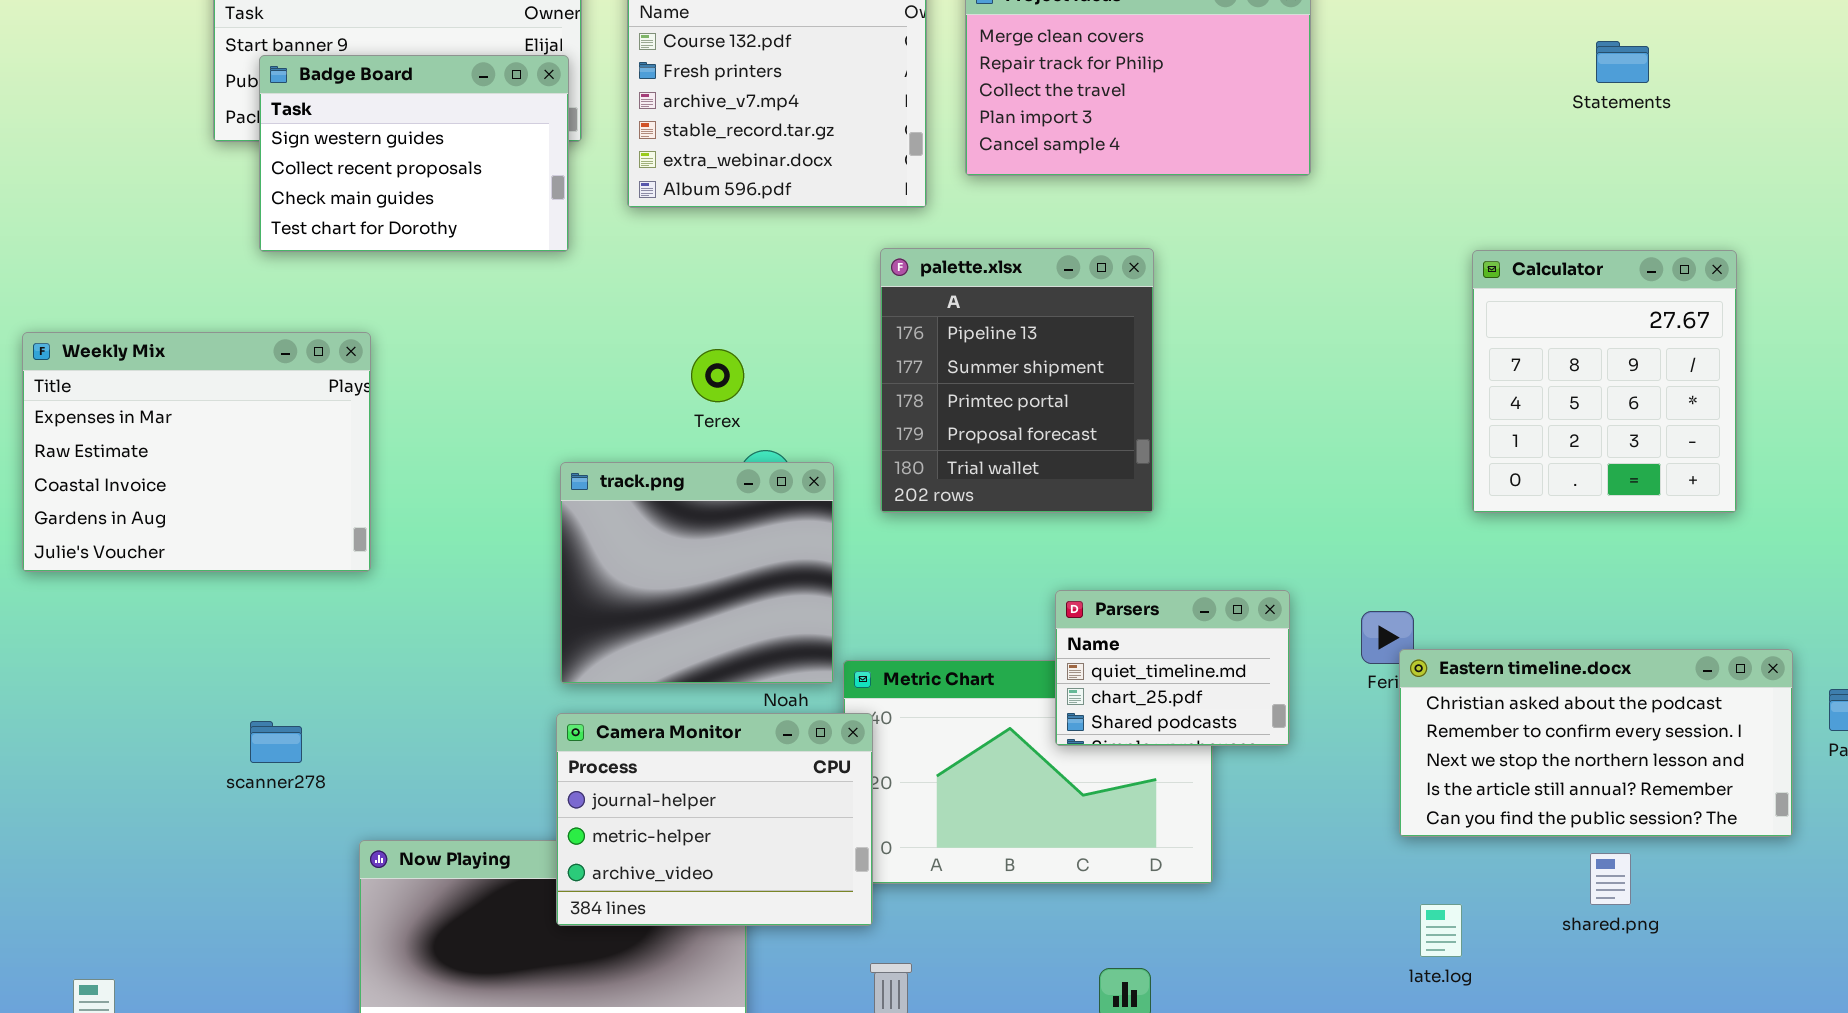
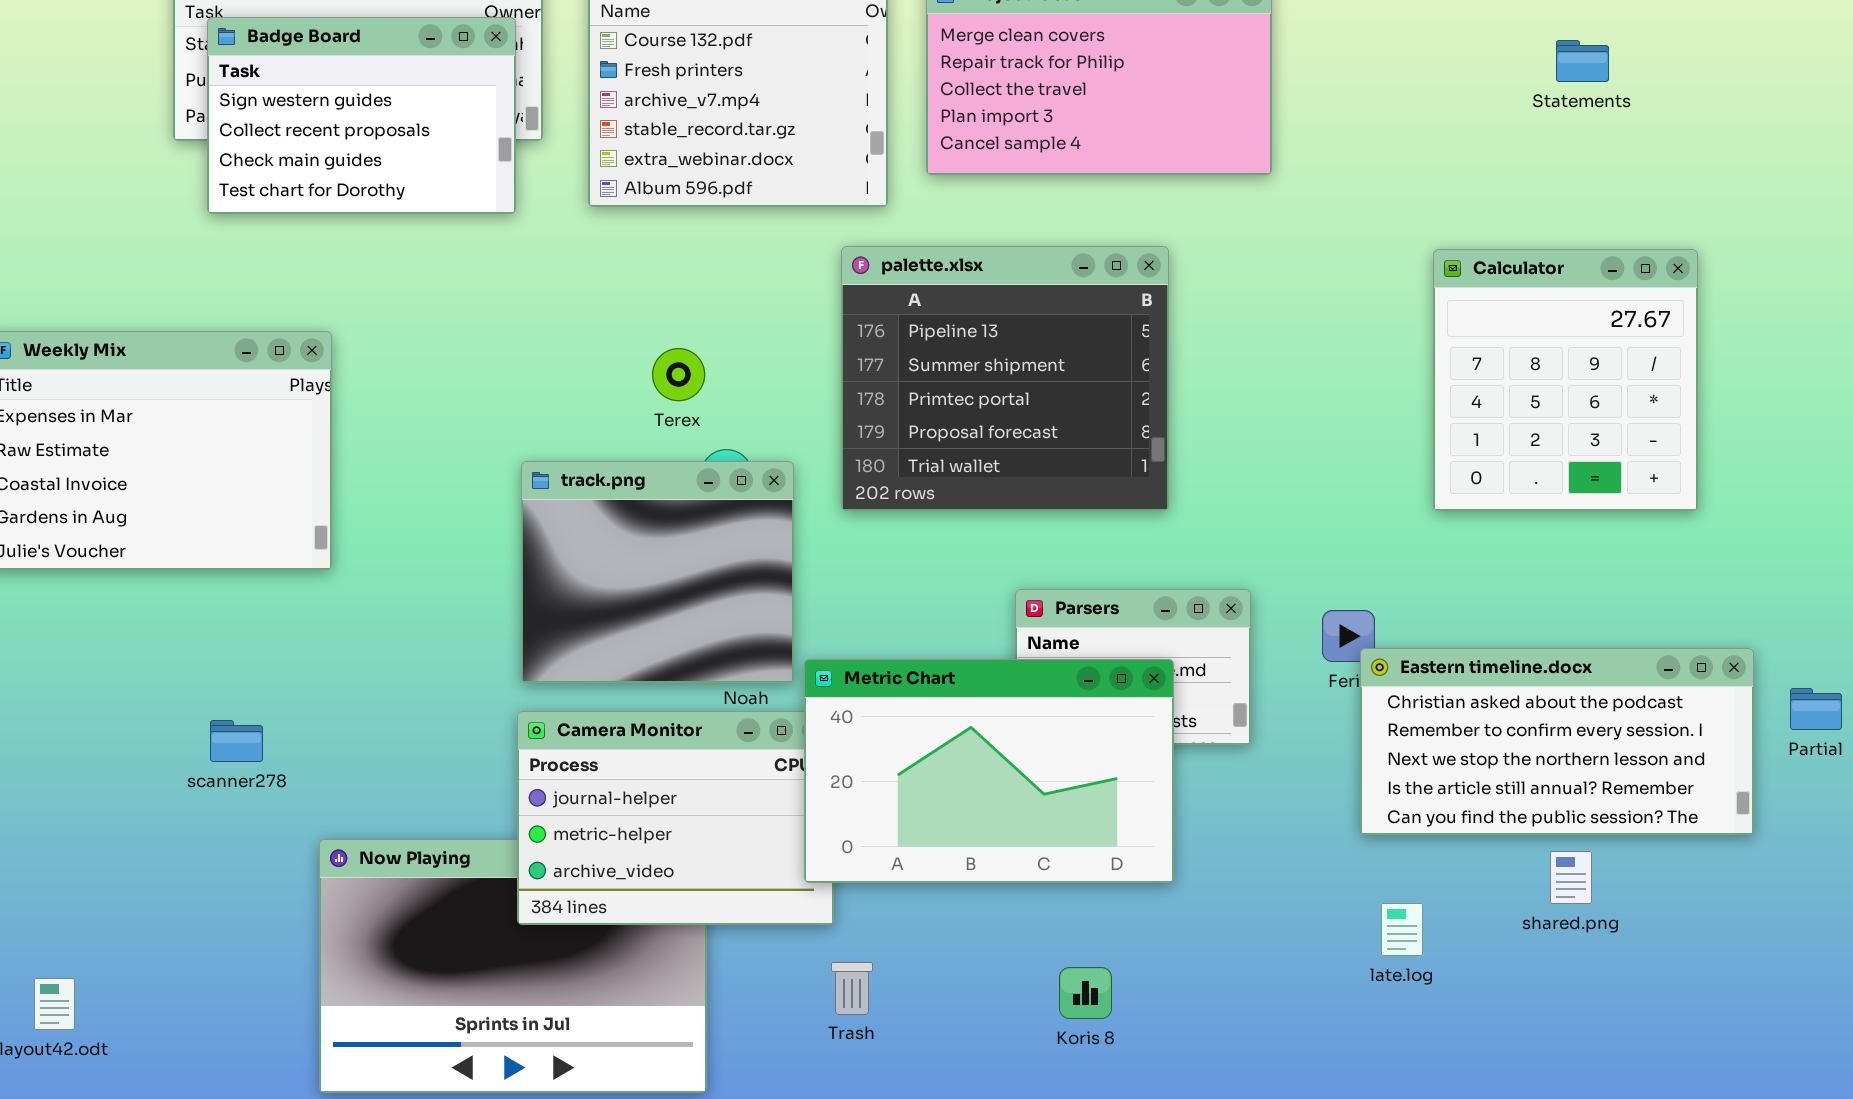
Badge Board: [259,55,569,252] -> [207,17,516,214], moved
palette.xlsx: [880,248,1154,513] -> [841,246,1169,511], resized
Metric Chart: [843,660,1213,884] -> [804,659,1174,883], raised

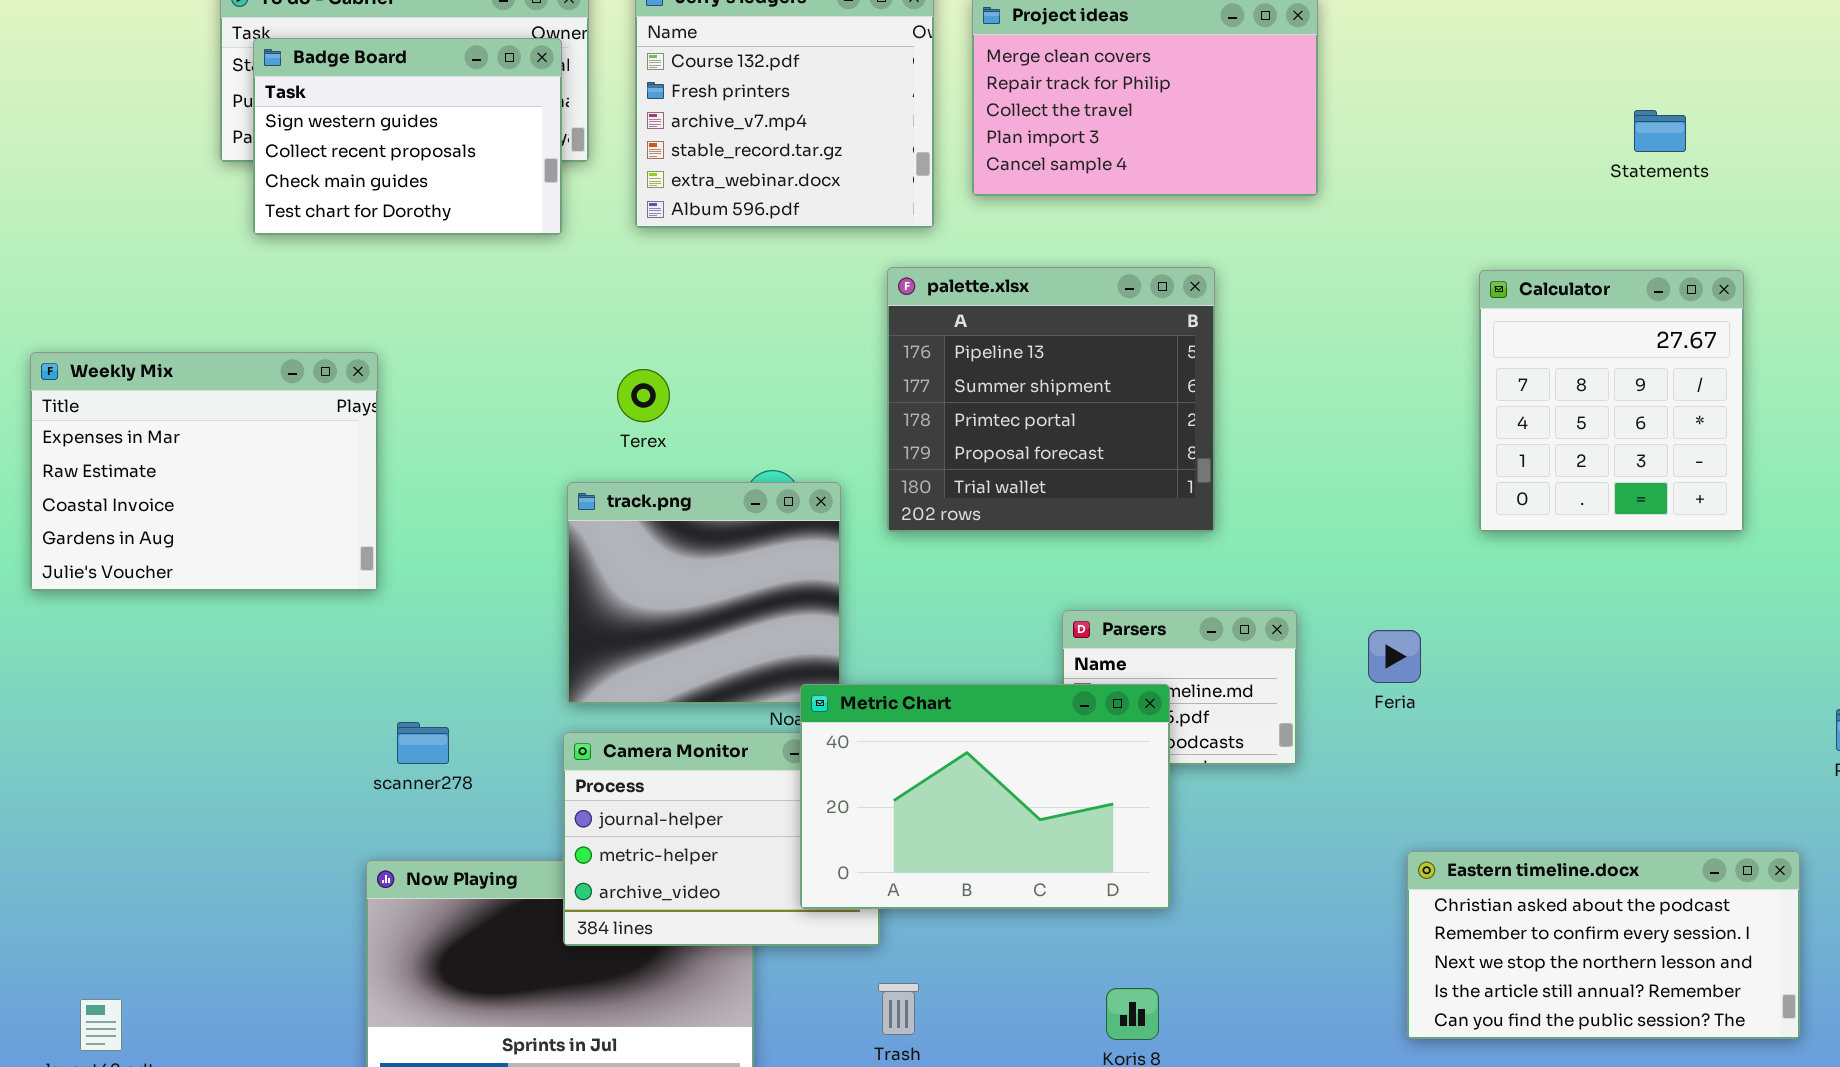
Statements: [1556,40,1609,82] -> [1634,110,1686,152], moved
Terex: [652,348,705,401] -> [617,369,670,422], moved
Eastern timeline.docx: [1360,648,1754,835] -> [1407,851,1800,1039], moved
Metric Chart: [804,659,1174,883] -> [800,684,1170,909], moved
scanner278: [210,720,263,762] -> [397,722,449,764], moved

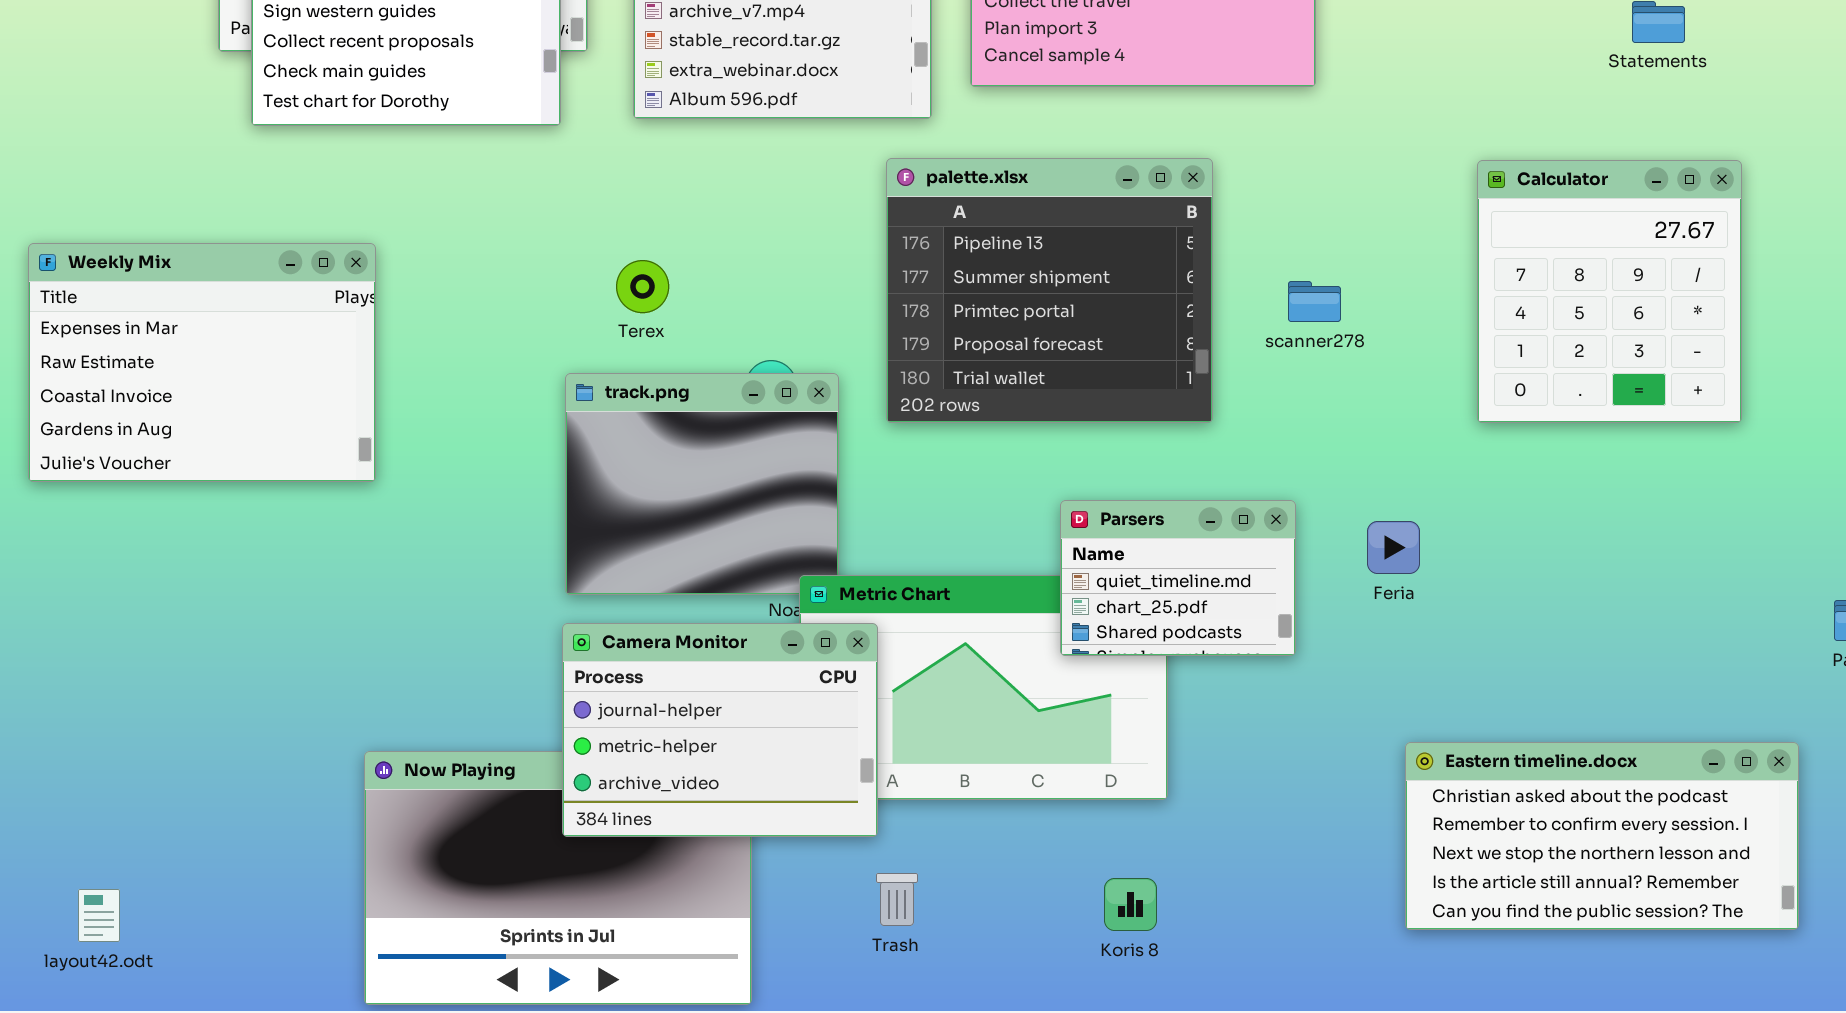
Parsers: [1062,610,1297,765] -> [1060,500,1296,656], raised
scanner278: [397,722,449,764] -> [1288,281,1341,322], moved
Camera Monitor: [563,732,880,946] -> [562,623,878,837], raised

